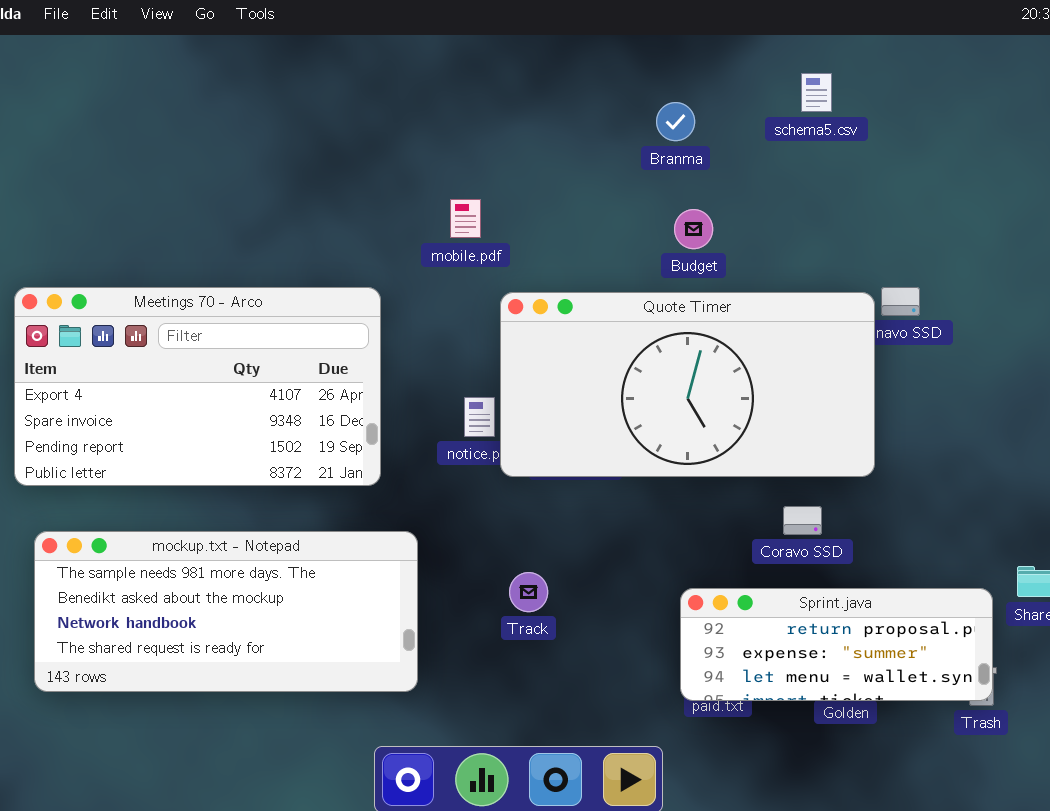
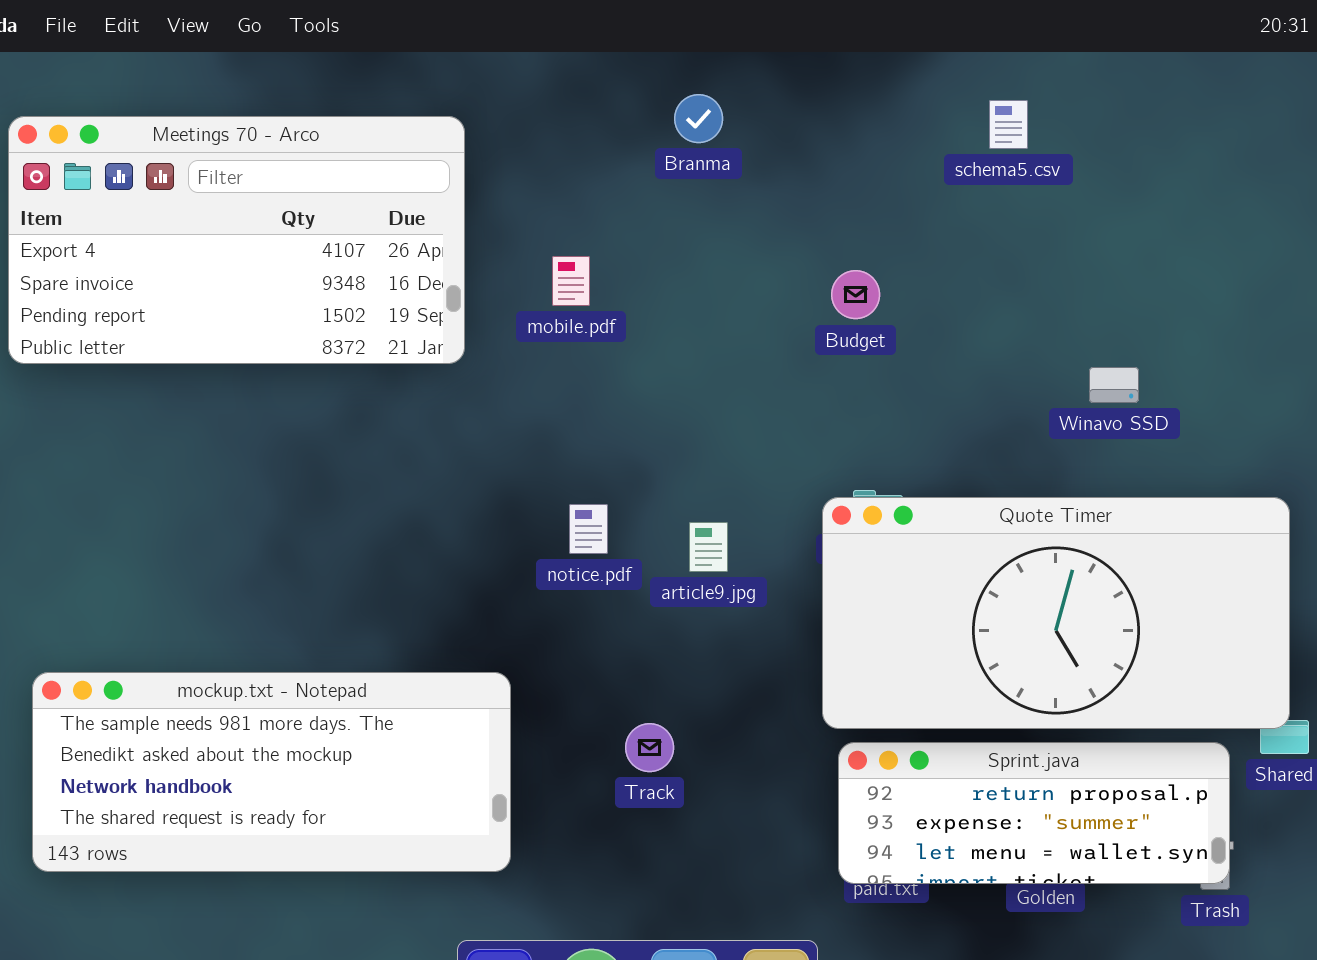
Branma: [656,102,695,141] -> [674,94,723,143], moved
Meetings 70 - Arco: [14,287,381,486] -> [8,116,465,364], moved
Quote Timer: [500,292,875,477] -> [822,497,1290,729], moved

